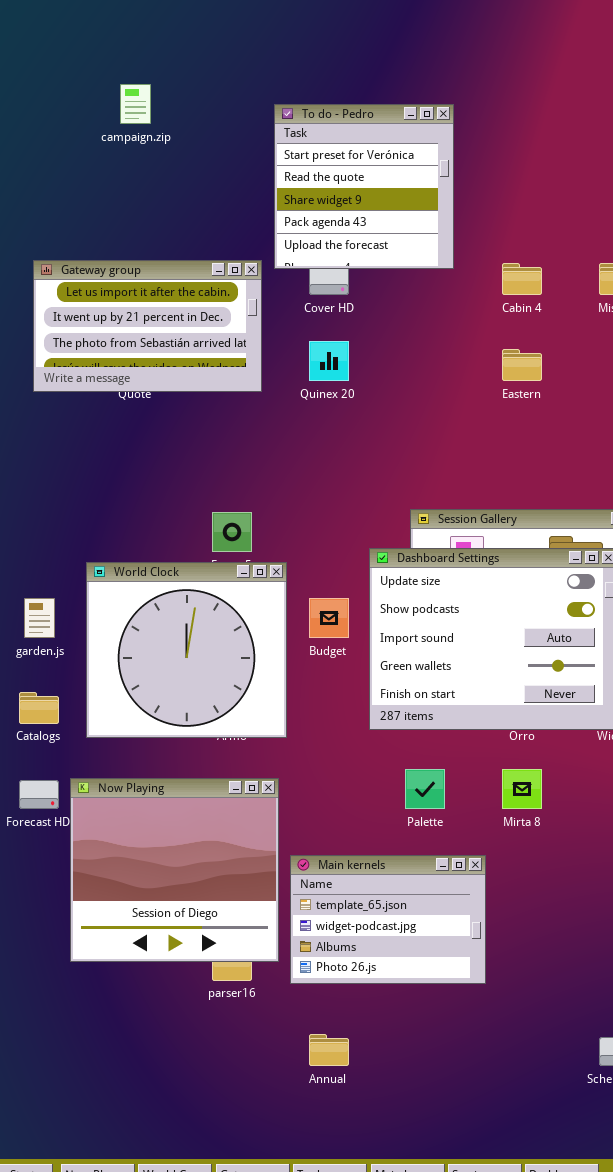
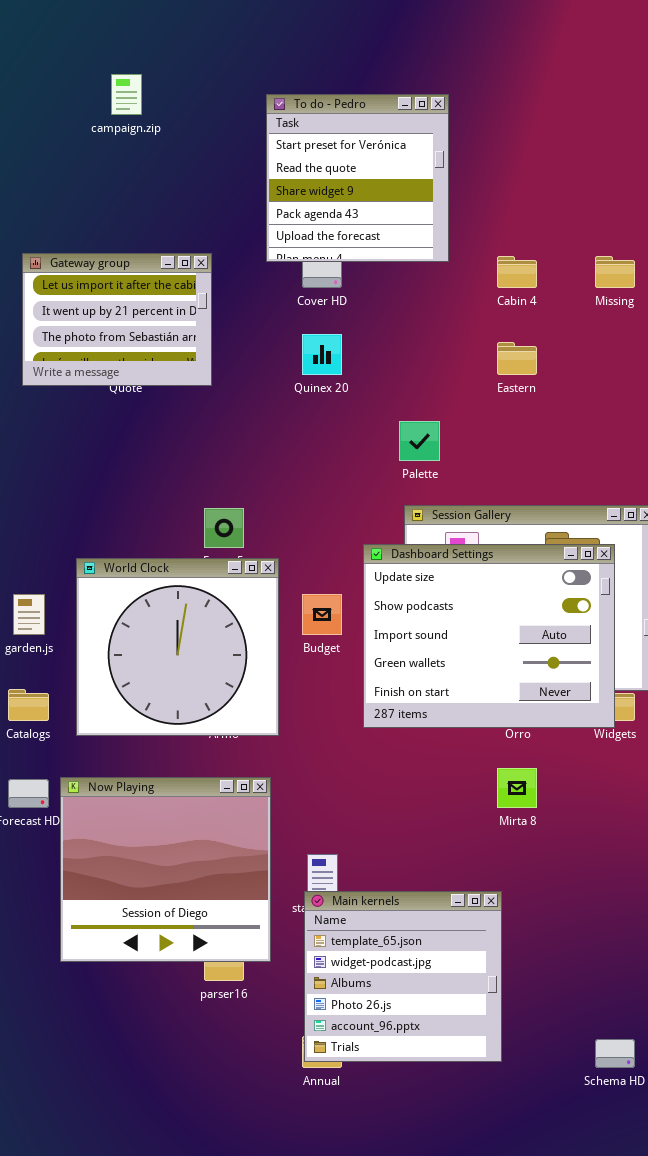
Gateway group: [33,260,262,392] -> [22,253,212,386], resized
Palette: [405,769,445,809] -> [399,421,440,461], moved
Main kernels: [290,855,486,984] -> [304,891,502,1062], moved, resized

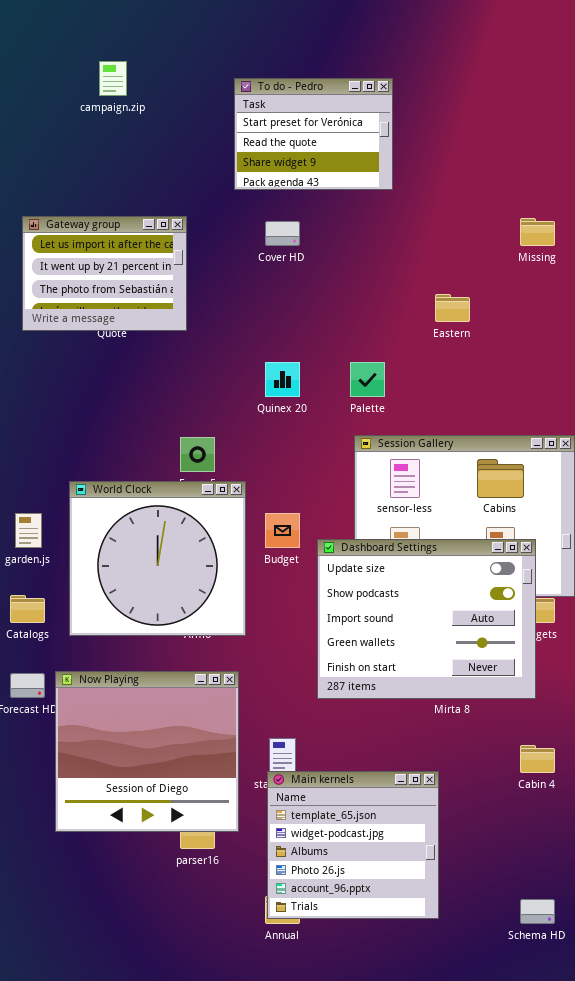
To do - Pedro: [266,94,449,262] -> [234,78,393,190], resized
Cabin 4: [497,256,537,288] -> [520,745,555,773], moved
Quinex 20: [302,334,342,375] -> [265,362,300,397], moved
Dashboard Settings: [363,544,615,728] -> [317,539,536,699], moved

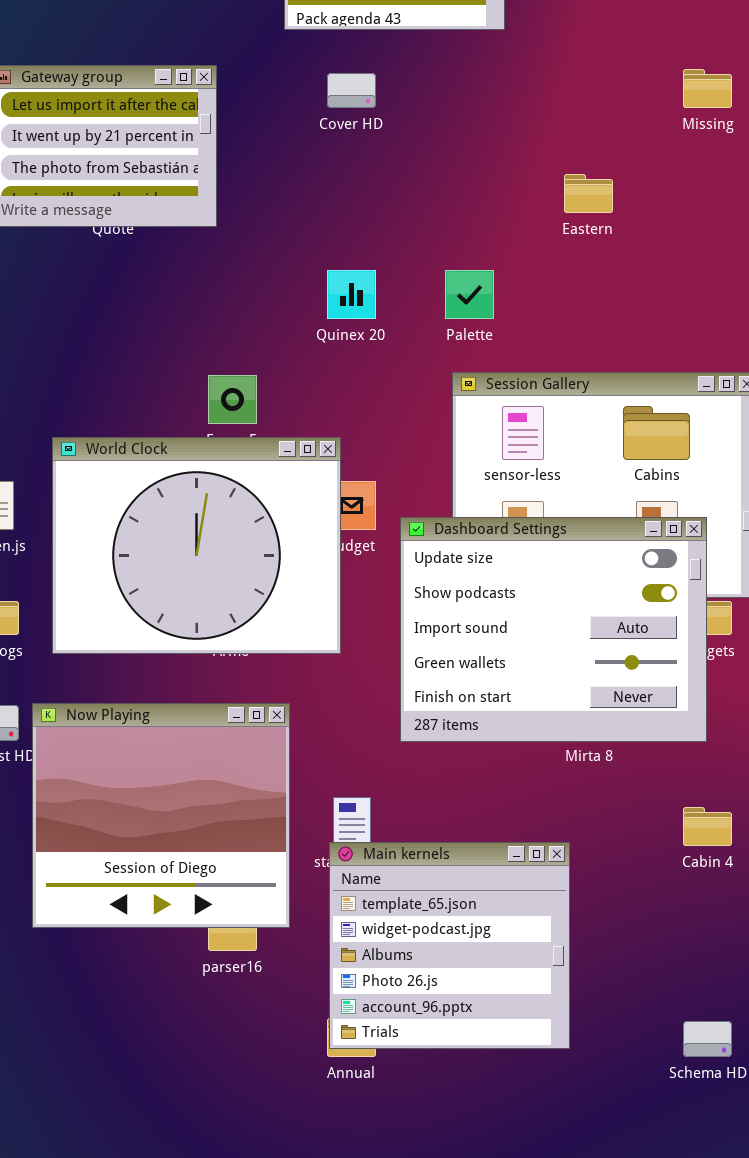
World Clock: [69,481,246,636] -> [52,437,341,654], resized

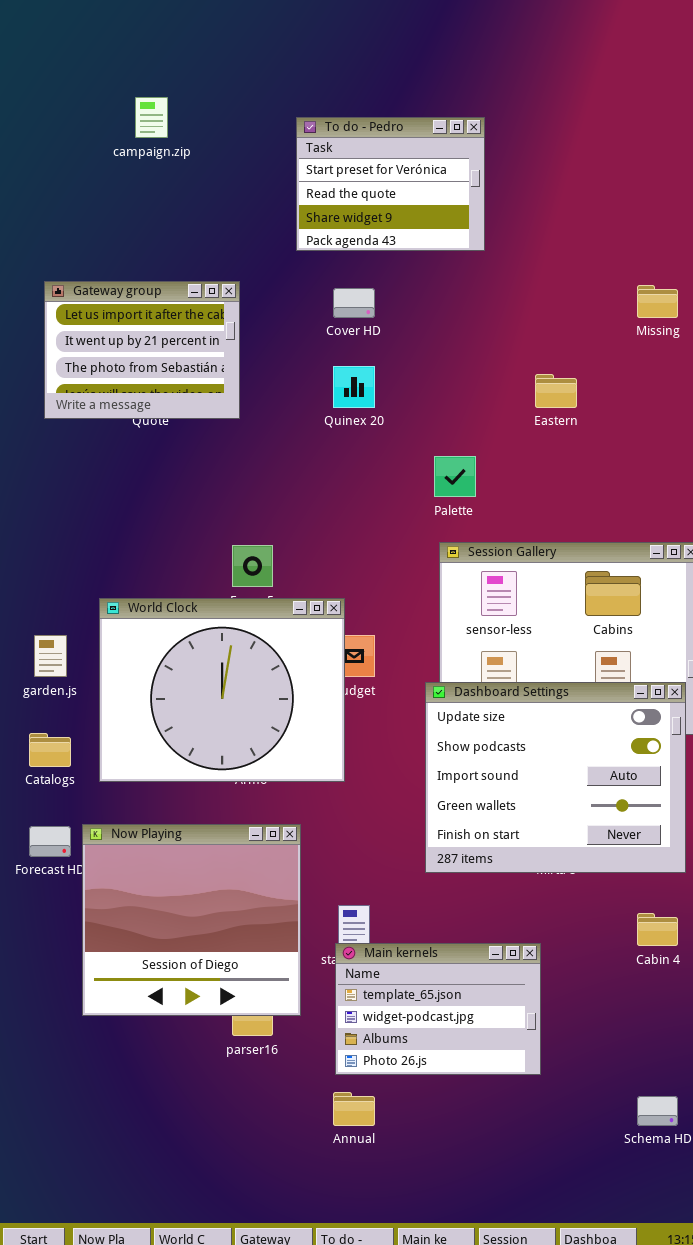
Quinex 20: [327,270,376,319] -> [333,366,375,408], moved
Dashboard Settings: [400,517,707,742] -> [425,682,686,873], moved
Main kernels: [329,842,570,1049] -> [335,943,541,1075], resized

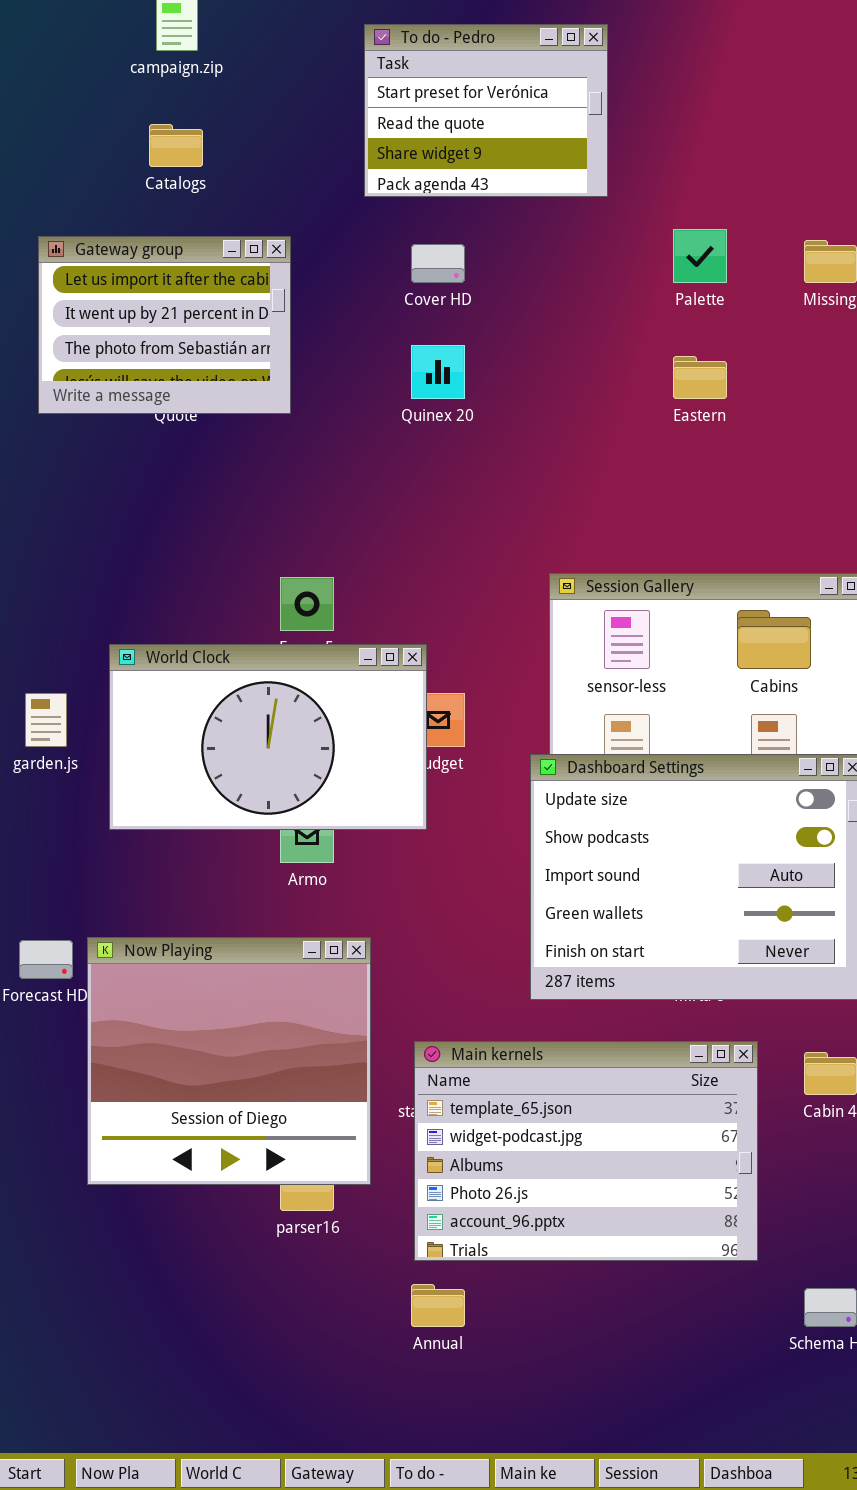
Palette: [434,456,476,497] -> [673,229,727,283], moved
World Clock: [99,598,345,782] -> [109,644,427,830], resized
Catalogs: [29,733,71,767] -> [149,124,203,167], moved
Main kernels: [335,943,541,1075] -> [414,1041,758,1261], resized

